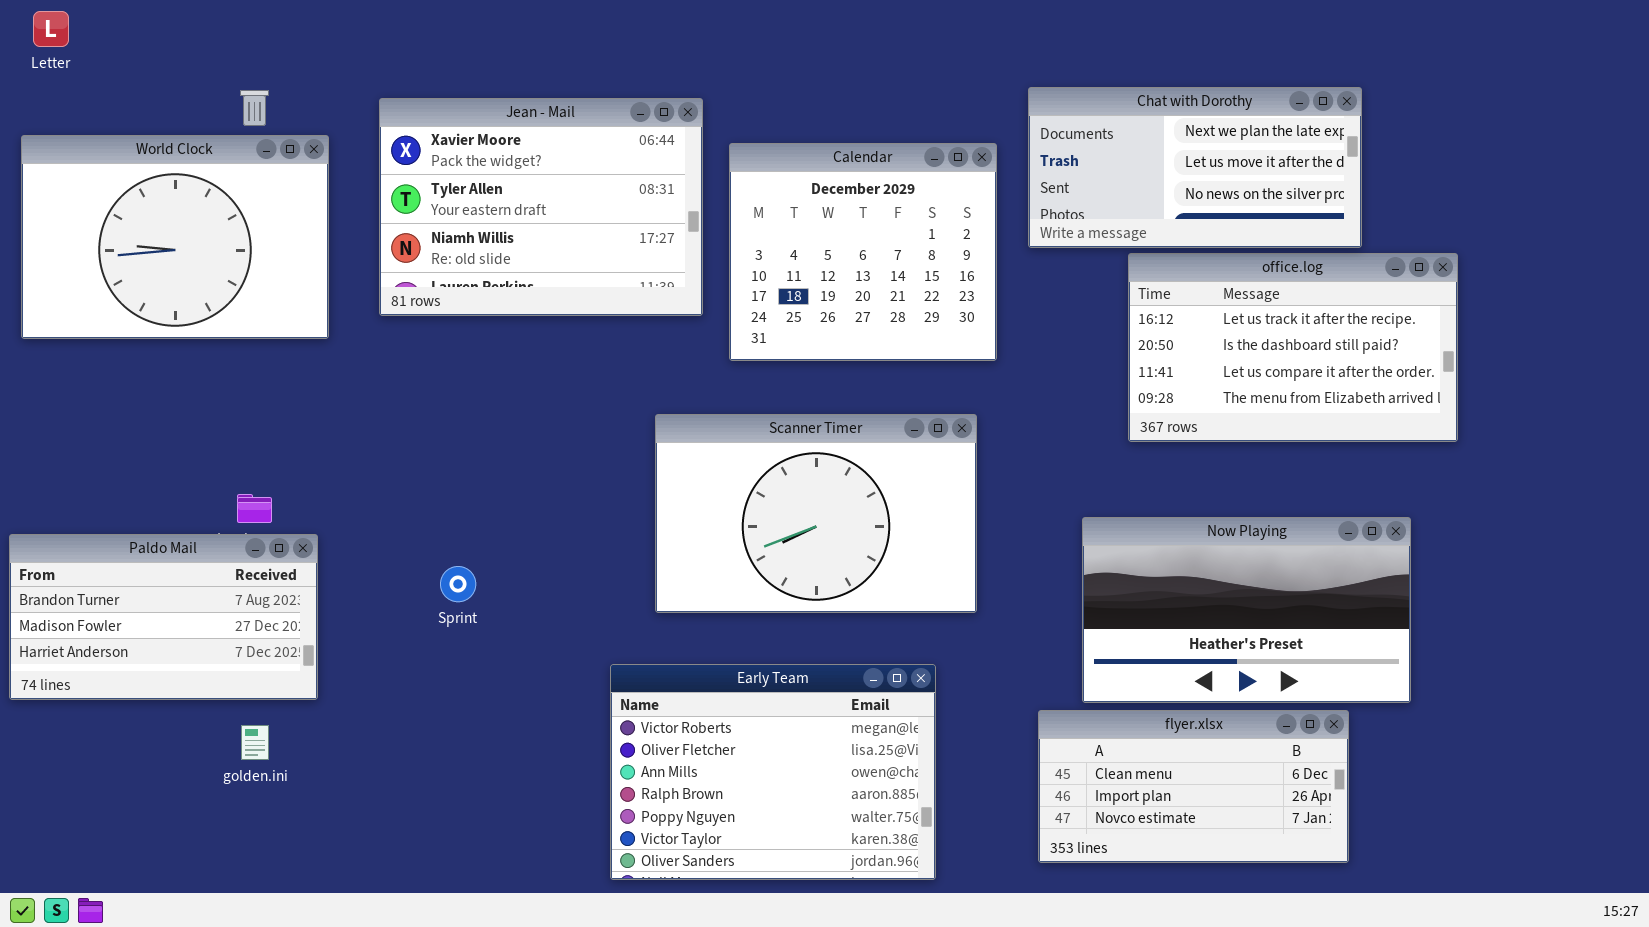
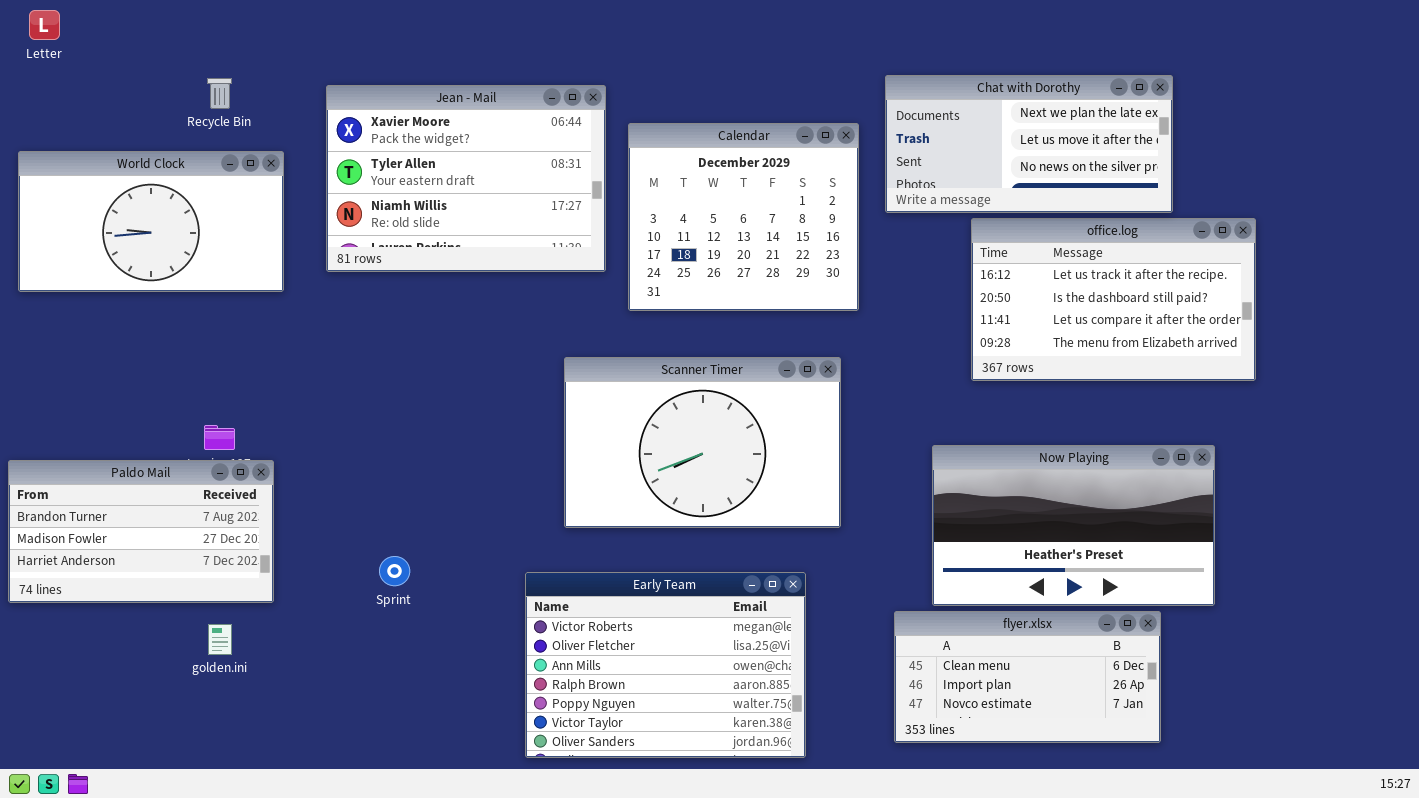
World Clock: [21,135,329,339] -> [18,151,284,292], resized
Sprint: [440,566,476,602] -> [379,556,410,586], moved

